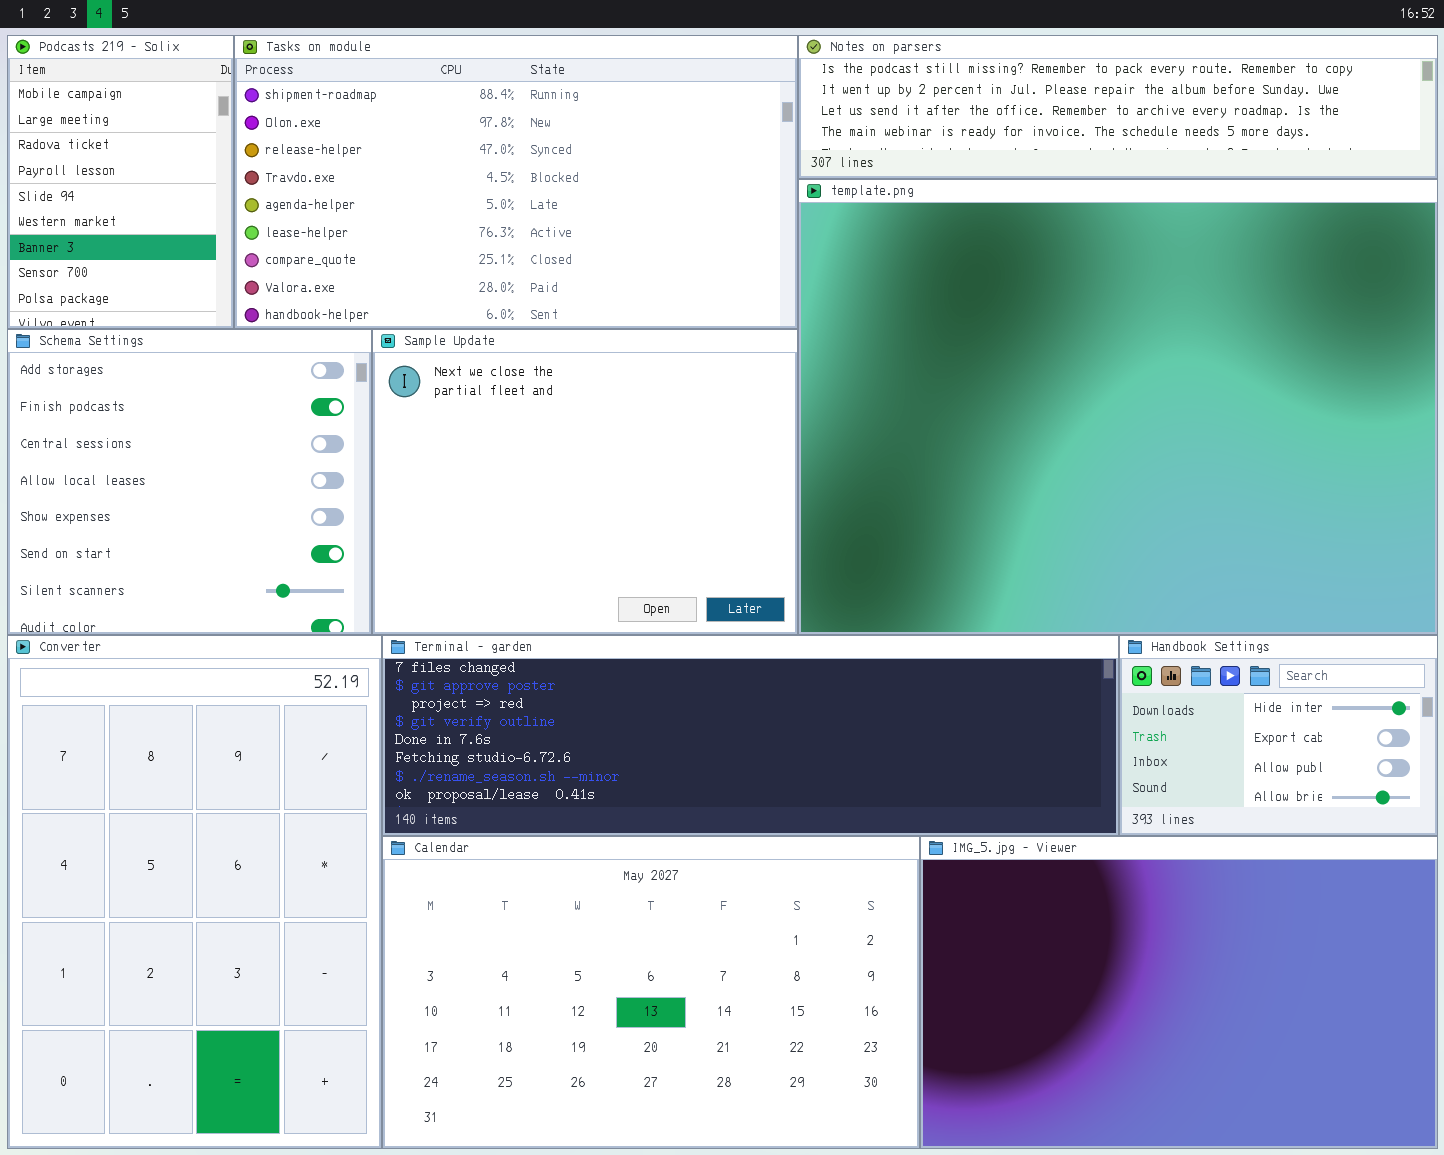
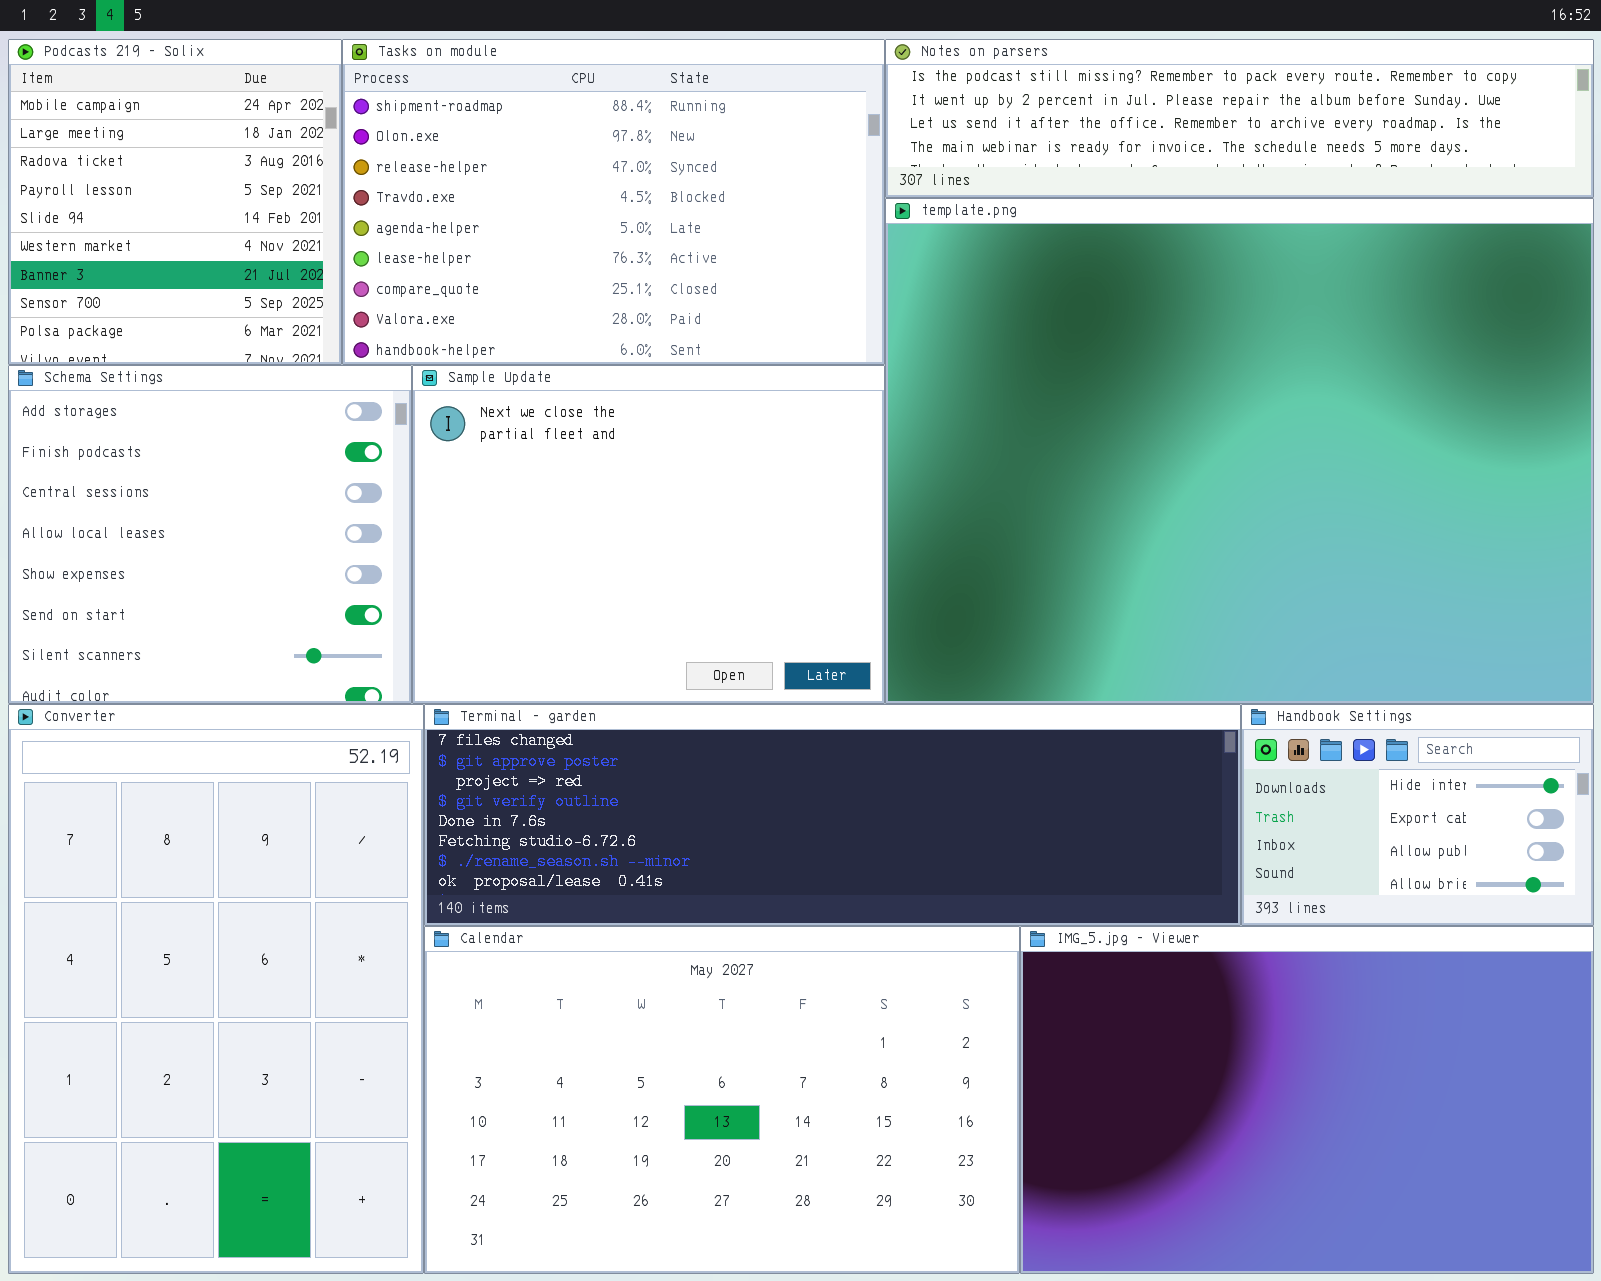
Podcasts 219 - Solix: [7,35,234,329] -> [8,39,342,365], resized
Tasks on module: [234,35,798,329] -> [342,39,885,365], resized

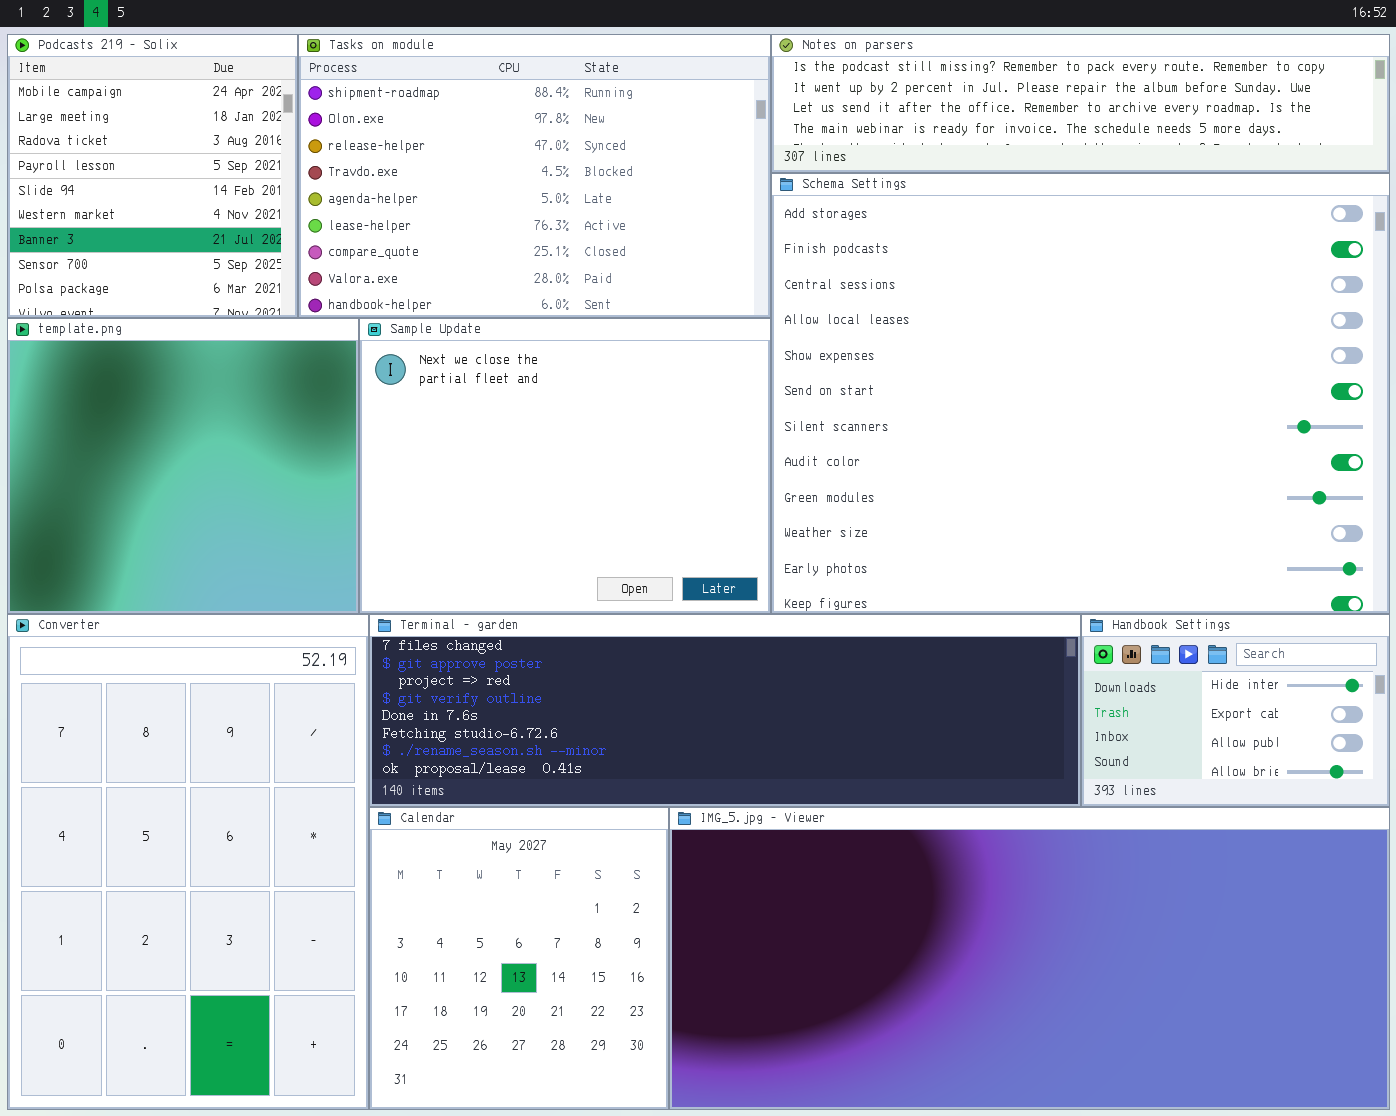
template.png: [885,198,1594,704] -> [7,318,359,614], moved, resized
Schema Settings: [8,365,412,704] -> [771,173,1390,614], moved, resized
Calendar: [424,926,1020,1274] -> [369,807,669,1110], resized
IMG_5.jpg - Viewer: [1020,926,1594,1274] -> [669,807,1390,1110], resized

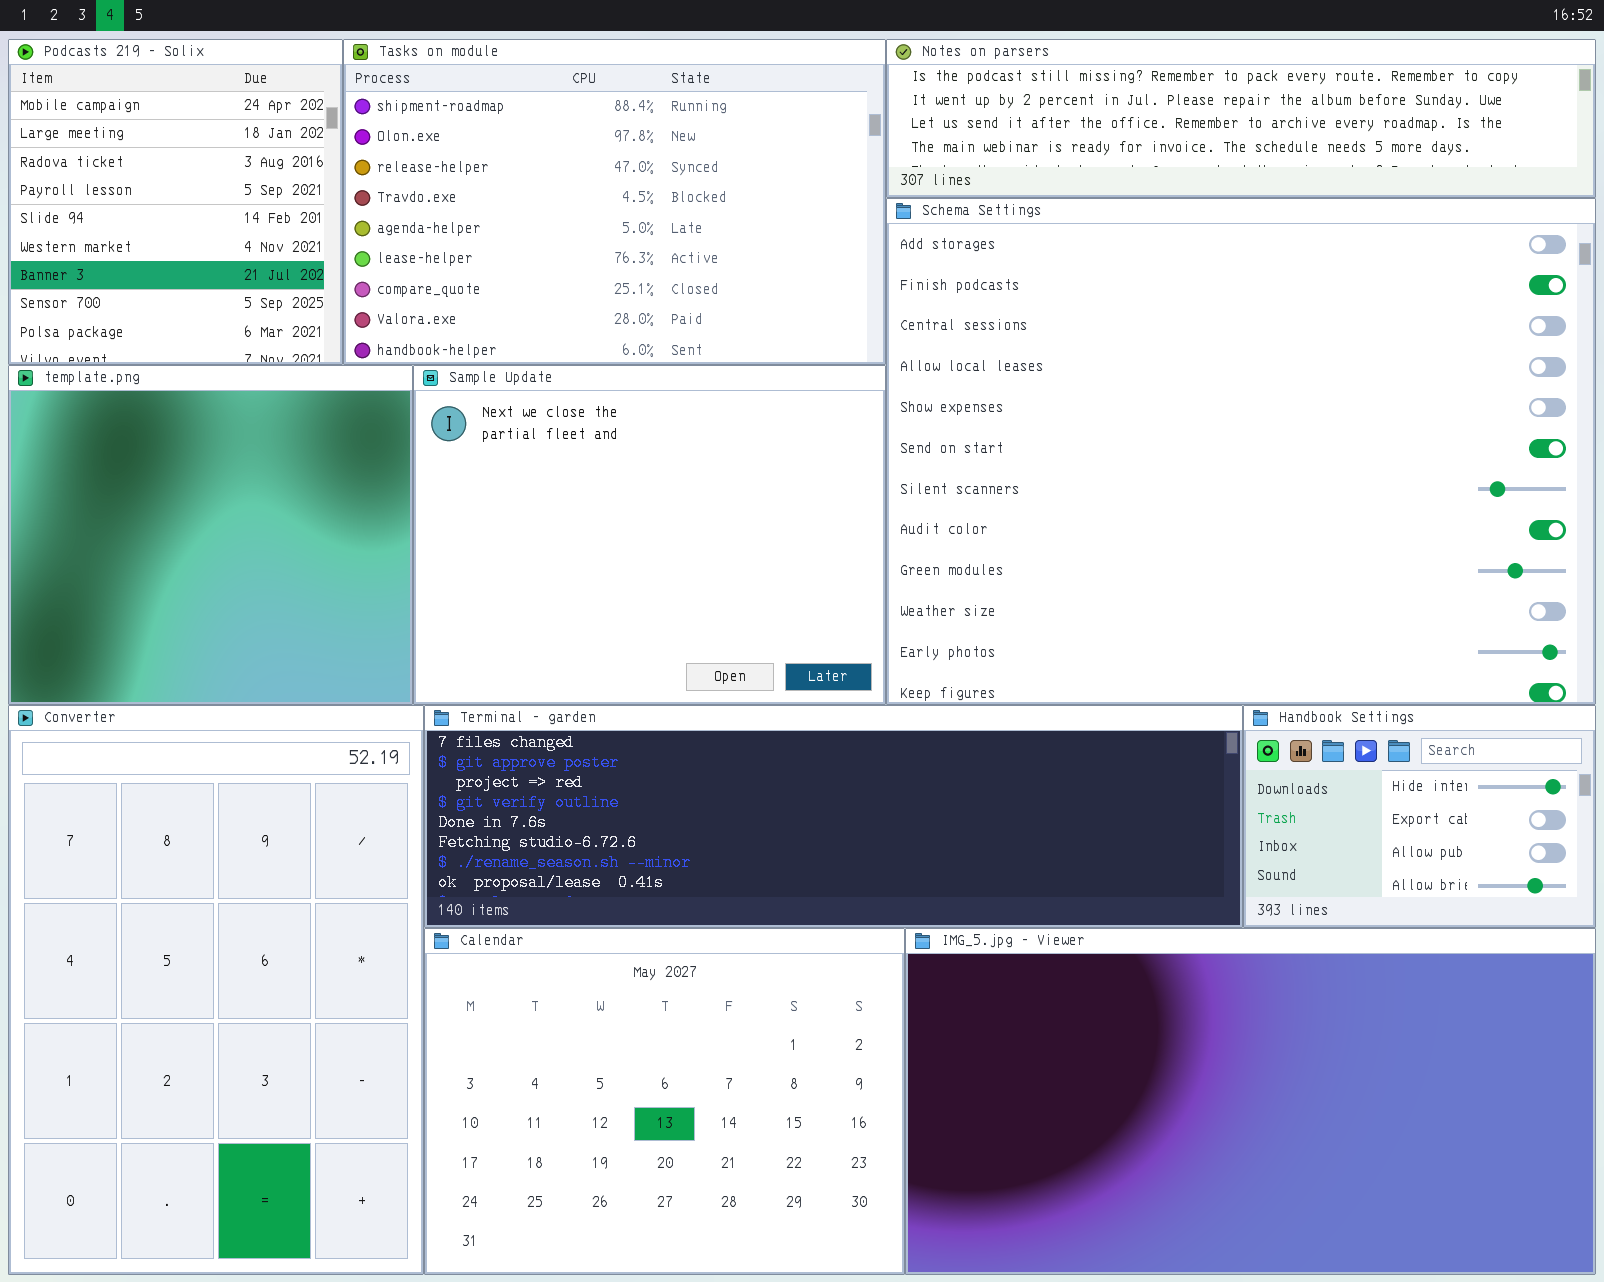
Calendar: [369,807,669,1110] -> [424,928,905,1275], resized
IMG_5.jpg - Viewer: [669,807,1390,1110] -> [905,928,1596,1275], resized

